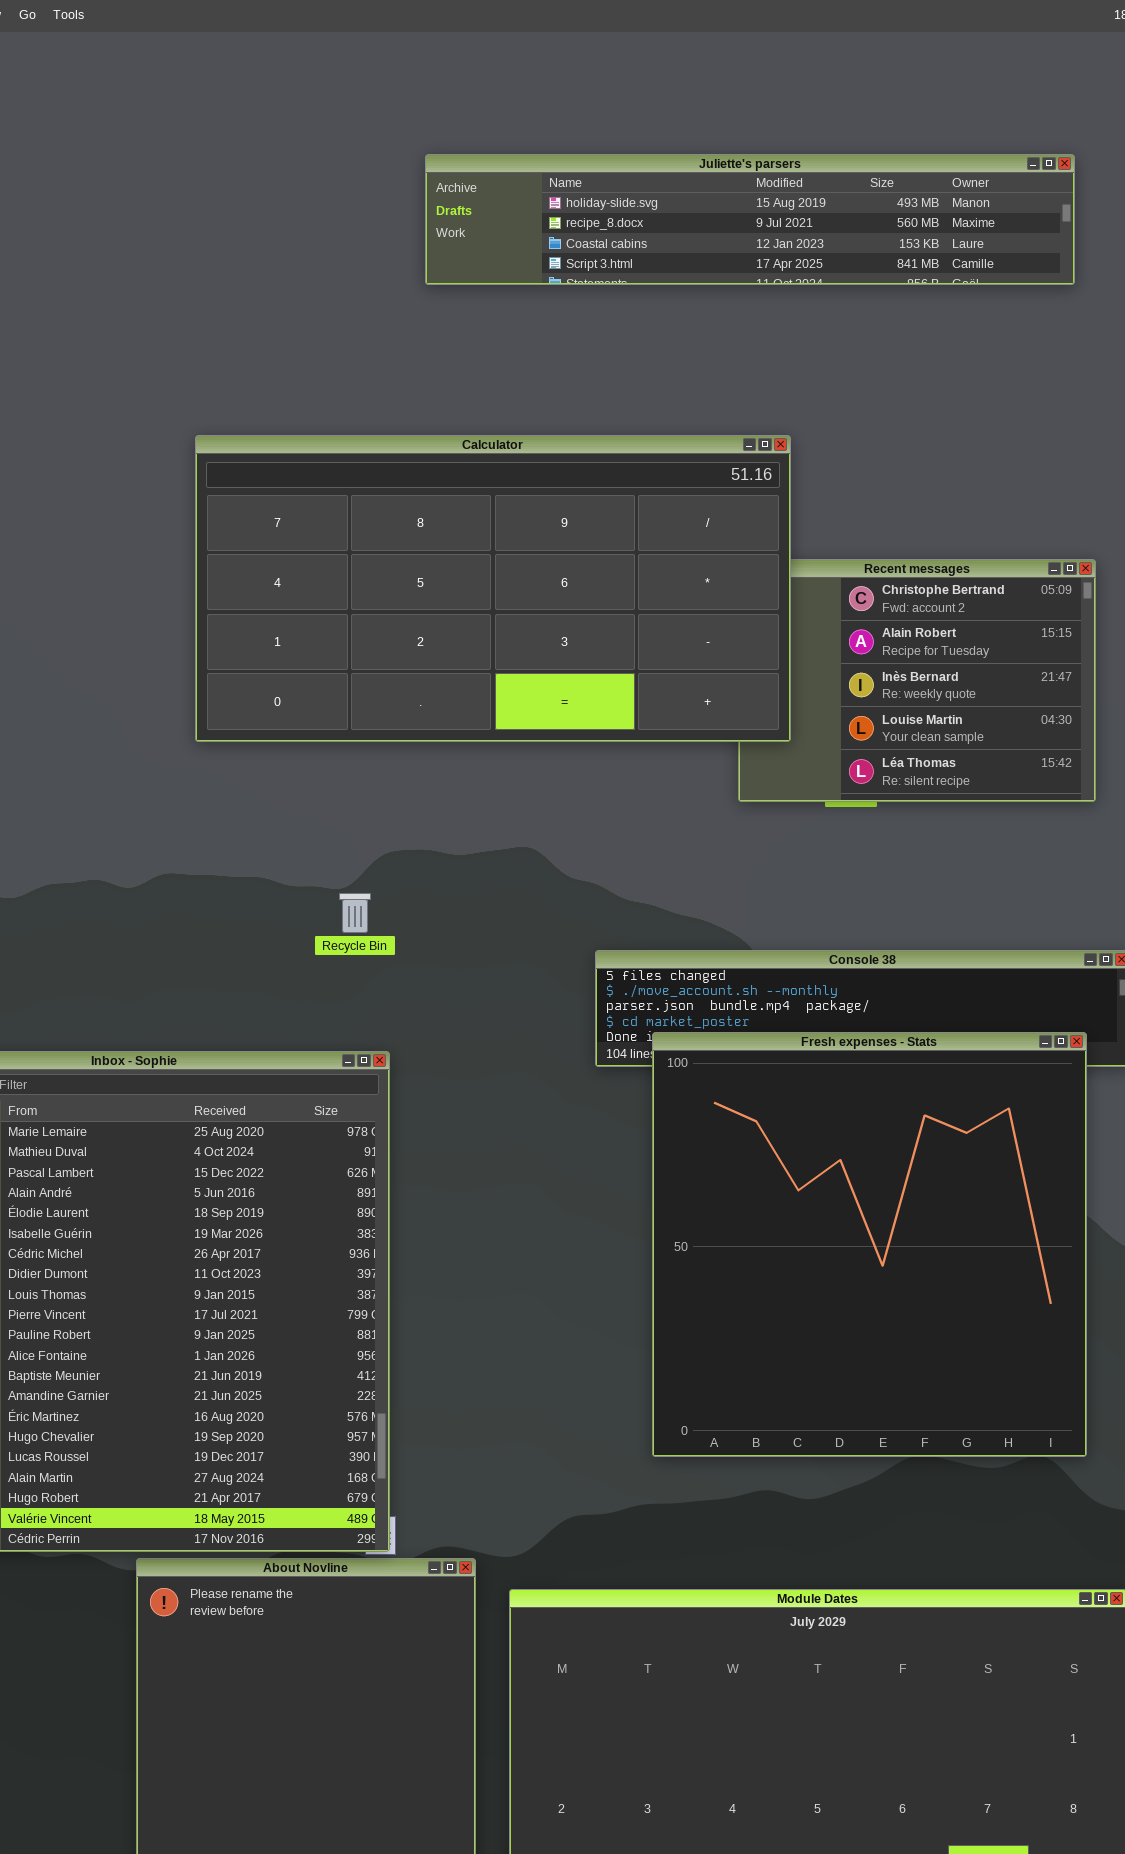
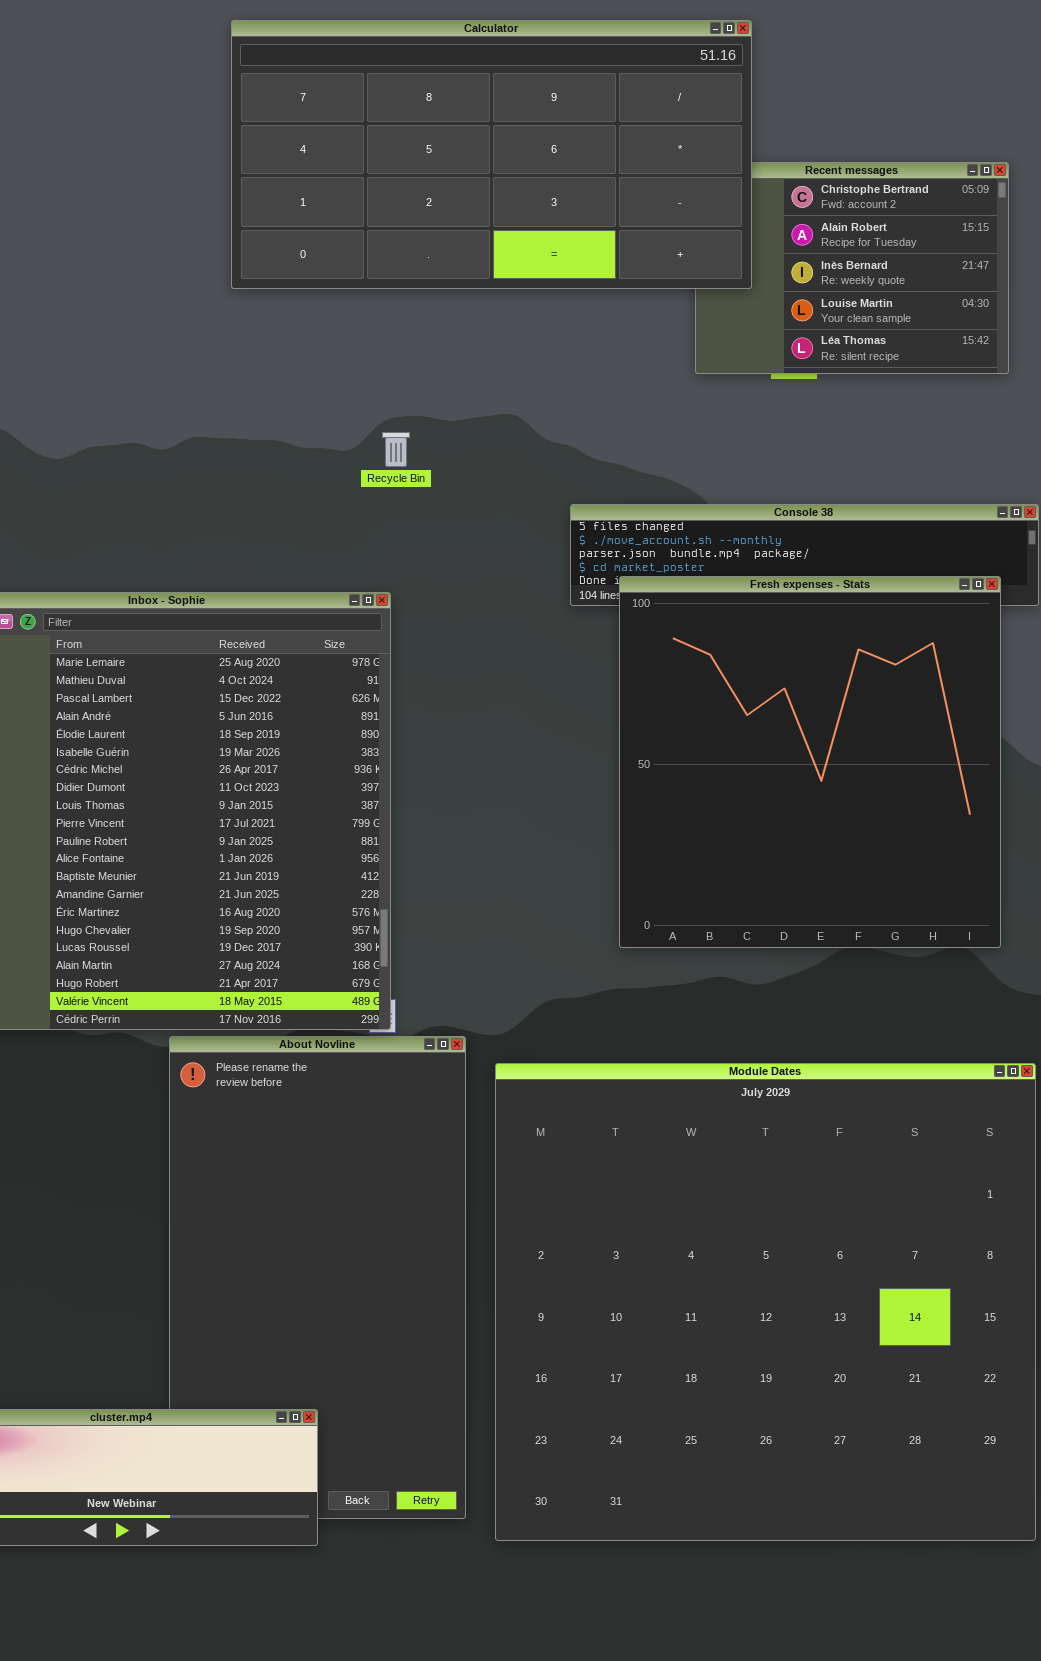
Calculator: [195,435,791,742] -> [231,20,752,289], moved
Recycle Bin: [339,893,371,933] -> [382,432,410,467], moved

